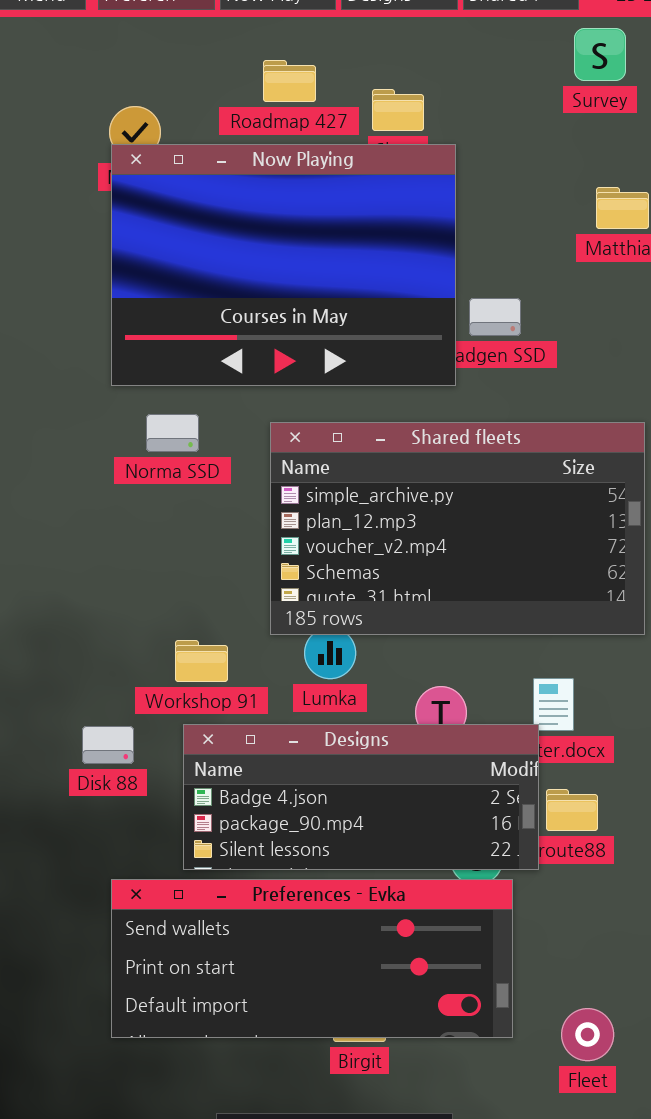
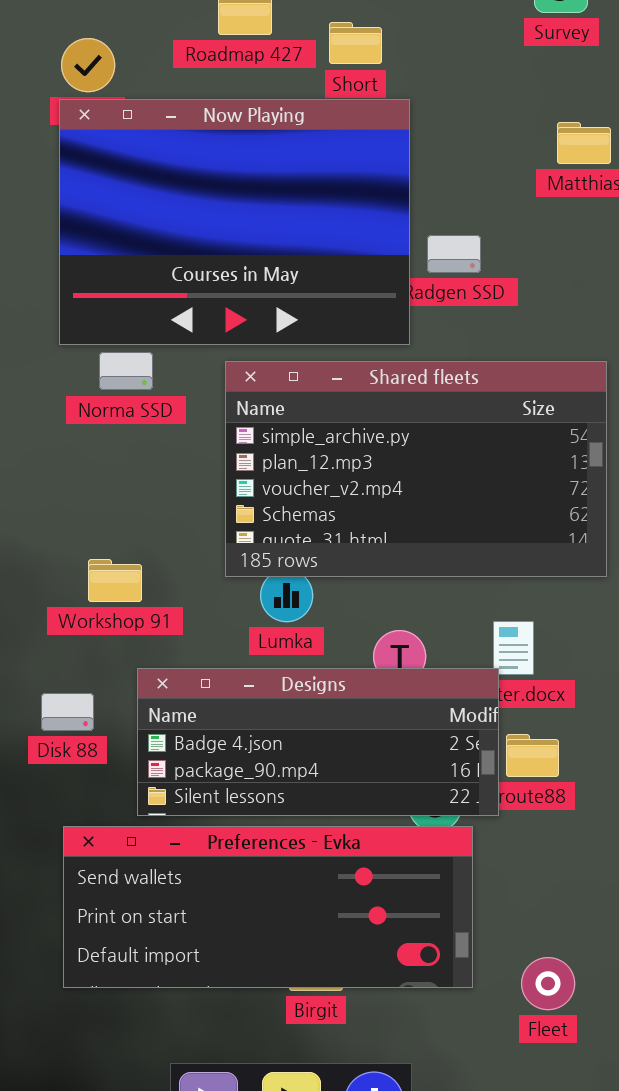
Now Playing: [111,144,456,386] -> [59,99,410,345], moved
Workshop 91: [175,640,228,682] -> [88,559,142,602], moved
Disk 88: [82,726,134,764] -> [41,693,94,731], moved

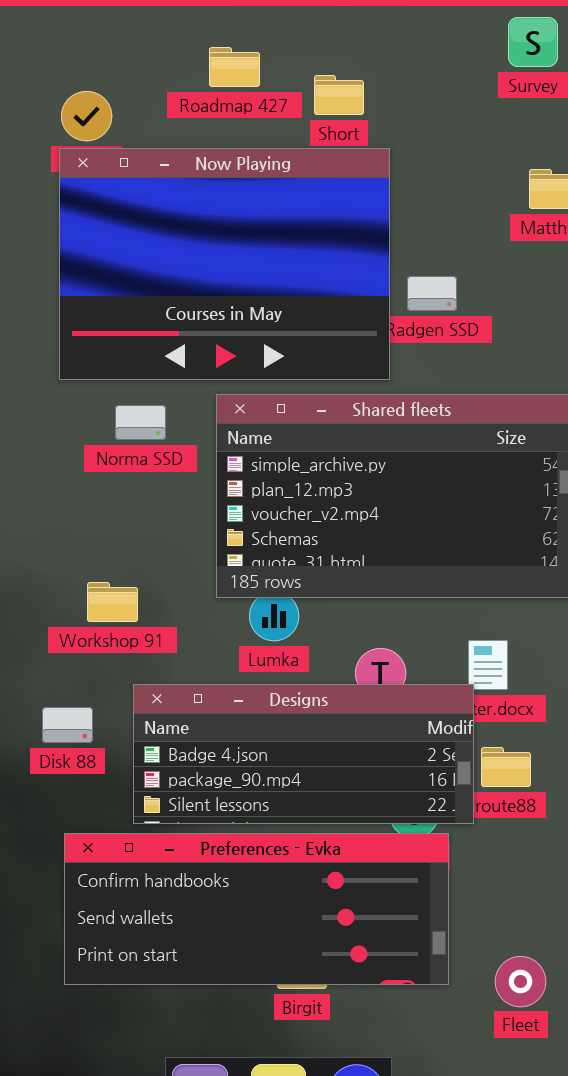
Norma SSD: [99,352,153,390] -> [115,405,166,440], moved
Preferences - Evka: [63,826,473,988] -> [64,833,449,985], scrolled up 1 row

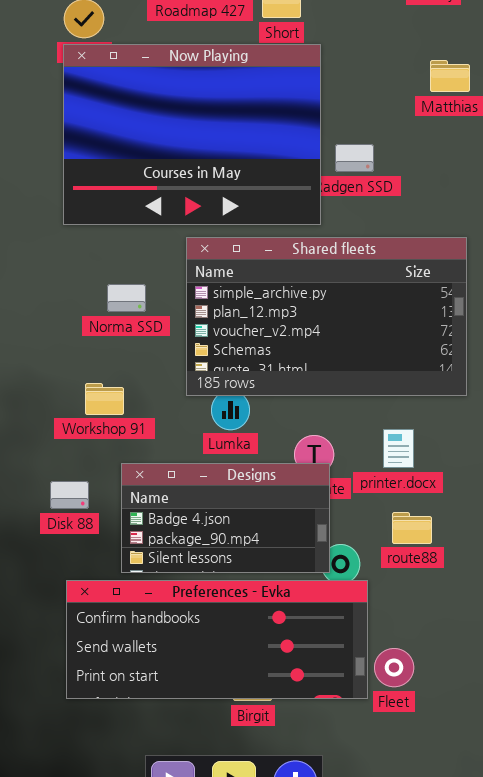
Norma SSD: [115,405,166,440] -> [107,284,146,312], moved
Designs: [133,684,474,824] -> [121,463,330,573], resized
Fleet: [495,956,546,1007] -> [374,648,414,687], moved

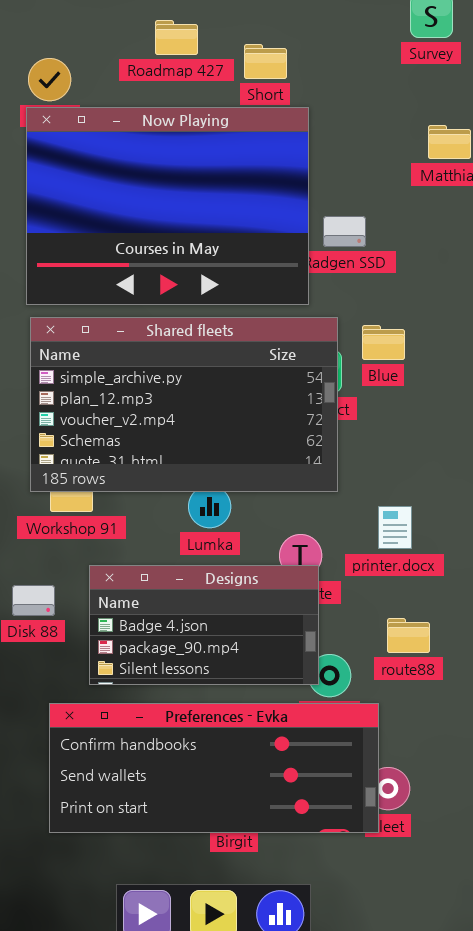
Shared fleets: [186,237,467,396] -> [30,317,338,492], moved
printer.docx: [383,429,414,468] -> [378,506,412,549], moved
Preferences - Evka: [66,580,368,699] -> [49,703,379,833], moved

